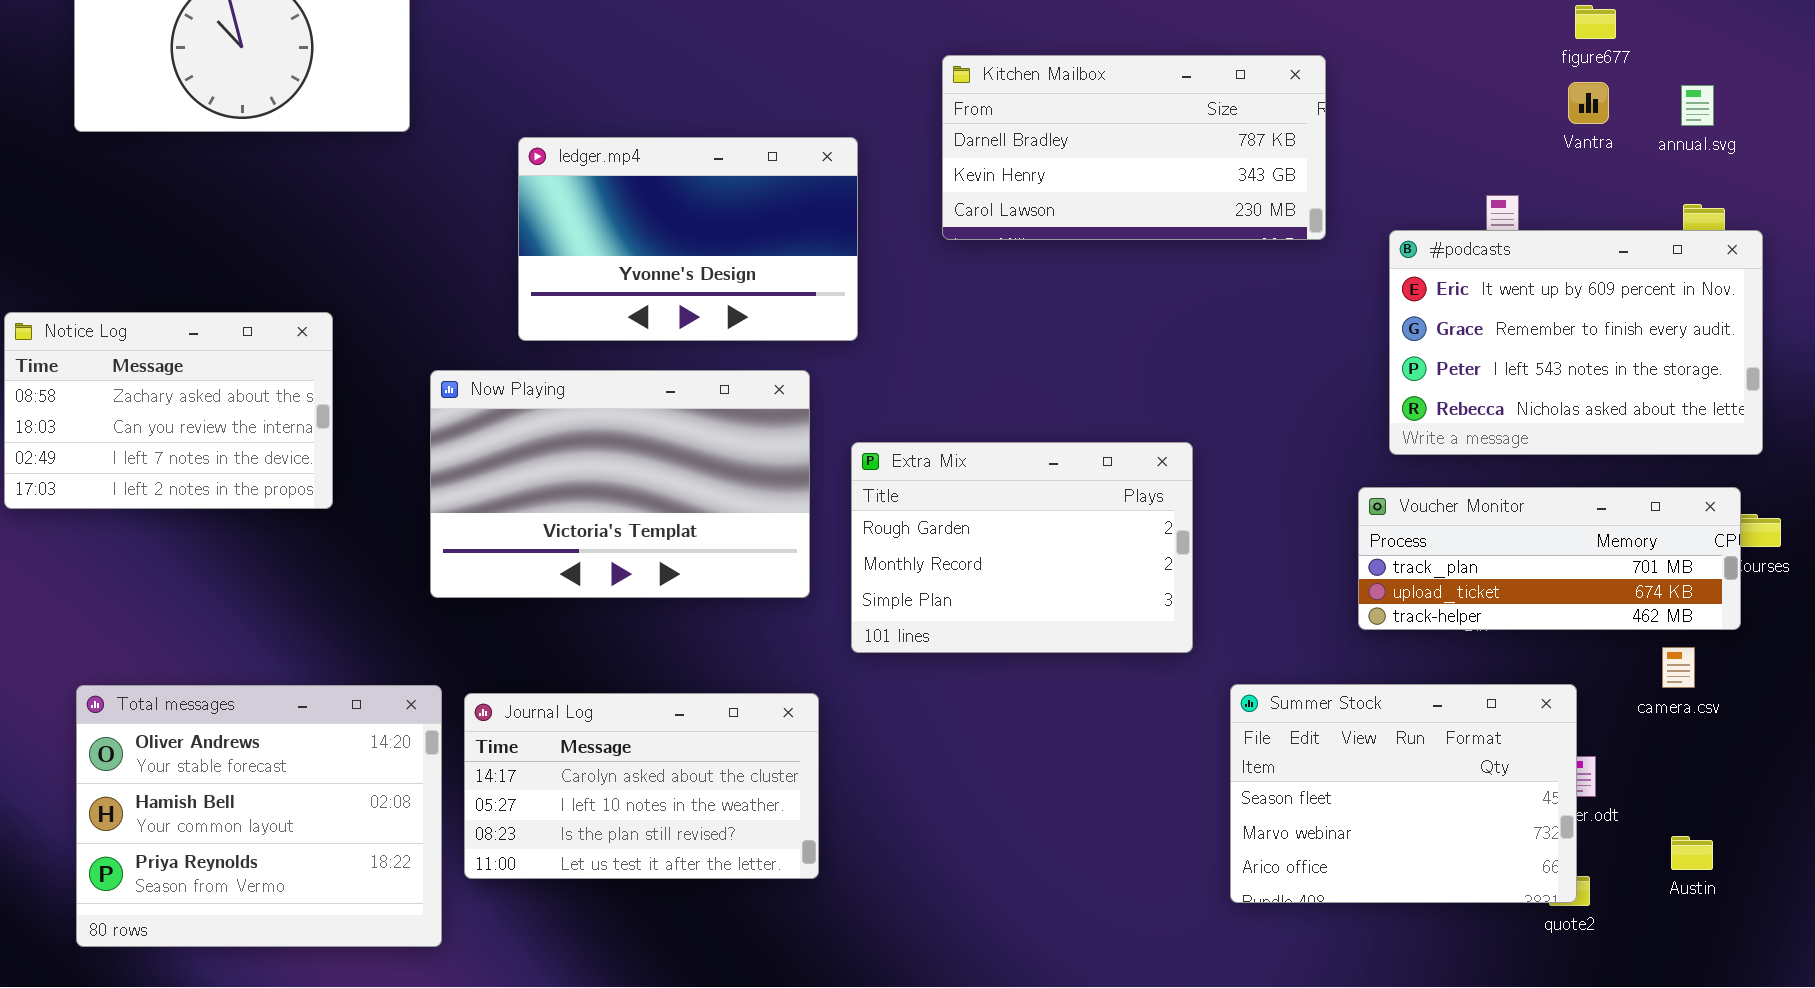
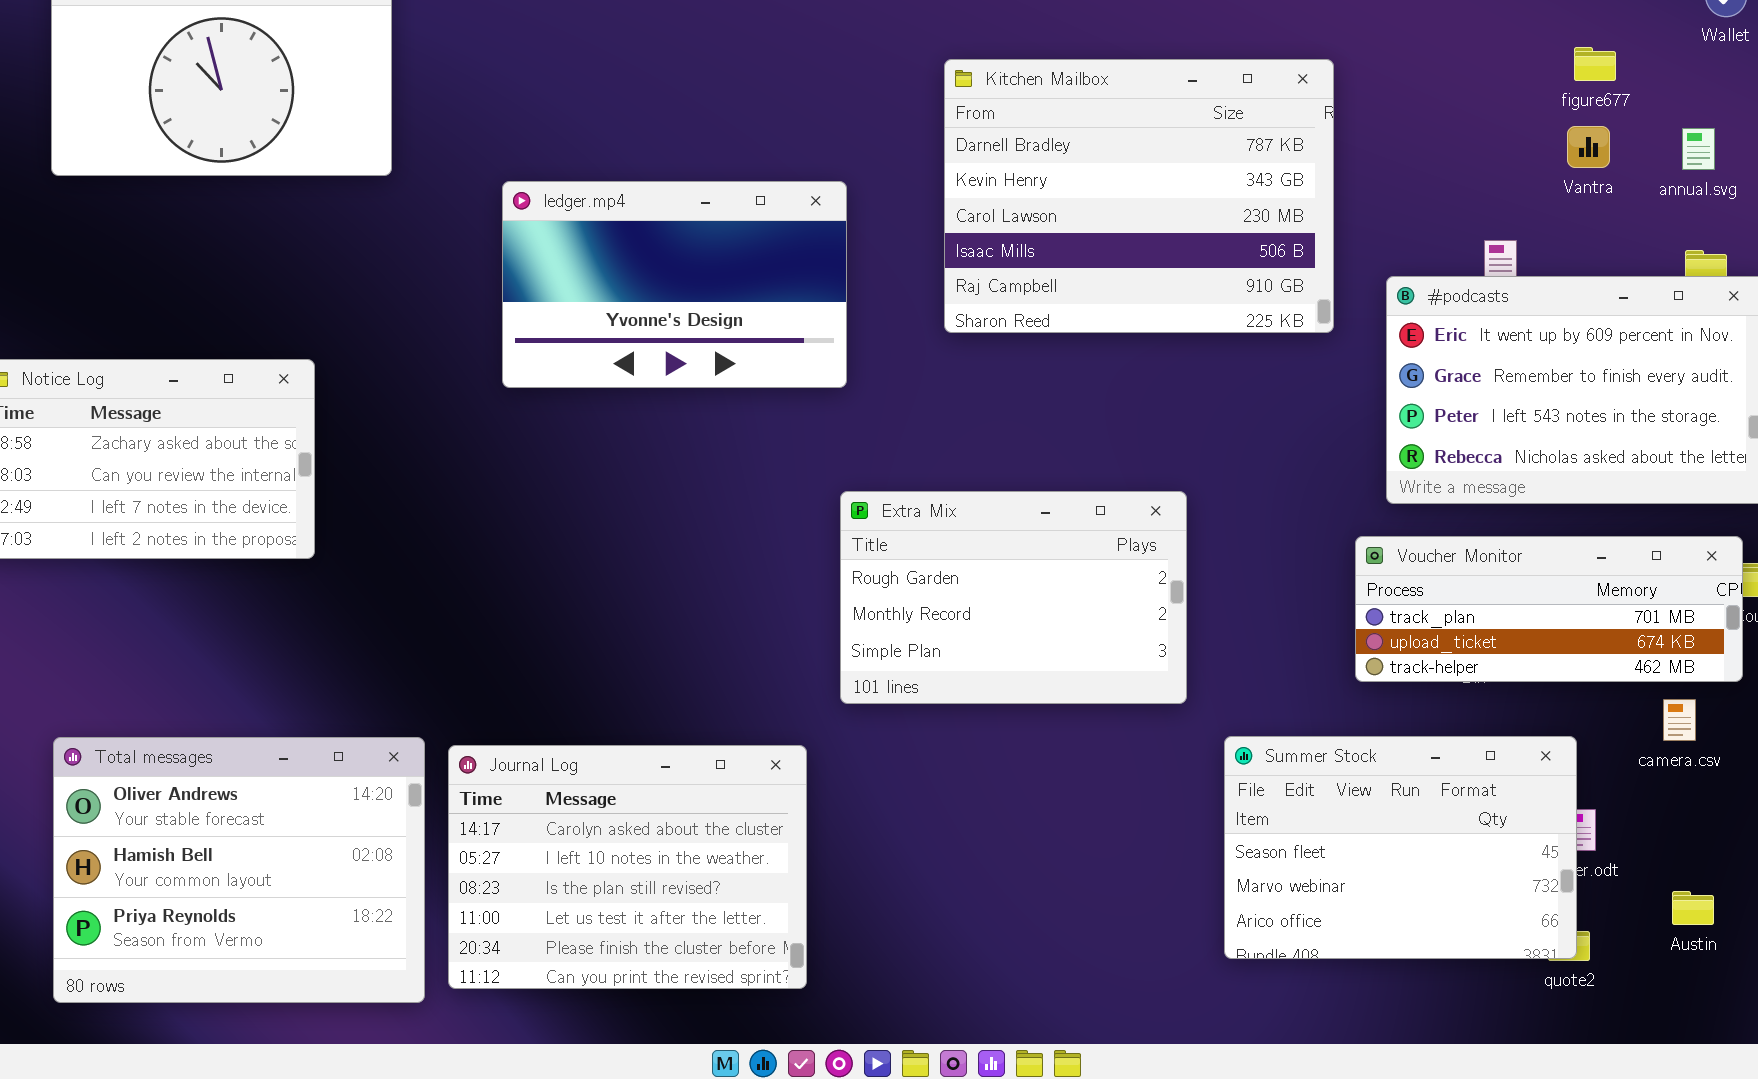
Kitchen Mailbox: [942,55,1326,240] -> [944,59,1334,333], moved, resized
Now Playing: [430,370,810,598] -> none, closed
Journal Log: [464,693,819,879] -> [448,745,807,989], resized

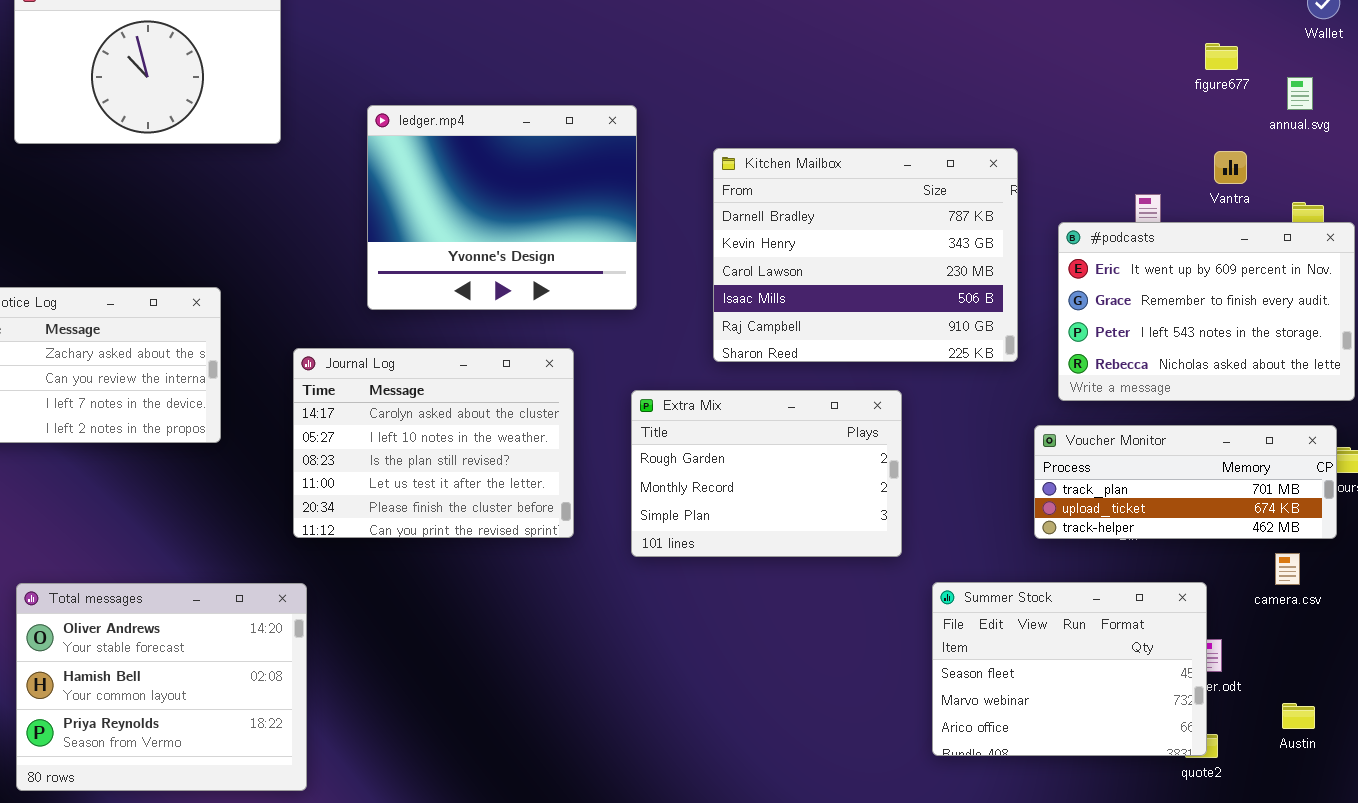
Kitchen Mailbox: [944,59,1334,333] -> [713,148,1018,362], moved
Vantra: [1567,126,1610,168] -> [1214,151,1247,184], moved
annual.svg: [1682,128,1715,170] -> [1287,77,1313,110], moved
ledger.mp4: [502,181,847,388] -> [367,105,637,310], resized
Journal Log: [448,745,807,989] -> [293,348,574,538], moved

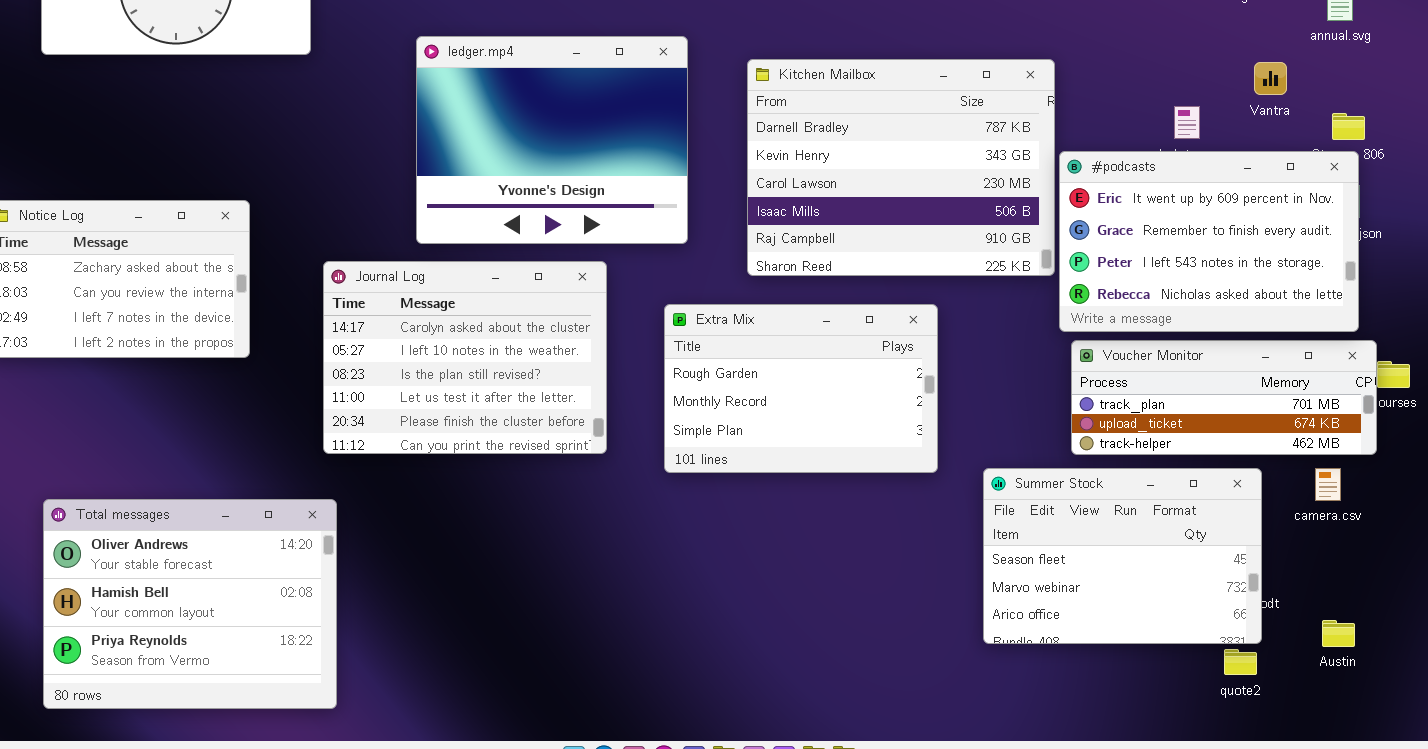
ledger.mp4: [367,105,637,310] -> [416,36,688,244], moved
#podcasts: [1058,222,1355,401] -> [1059,151,1359,332], moved
Summer Stock: [932,582,1207,756] -> [983,468,1262,644], moved

